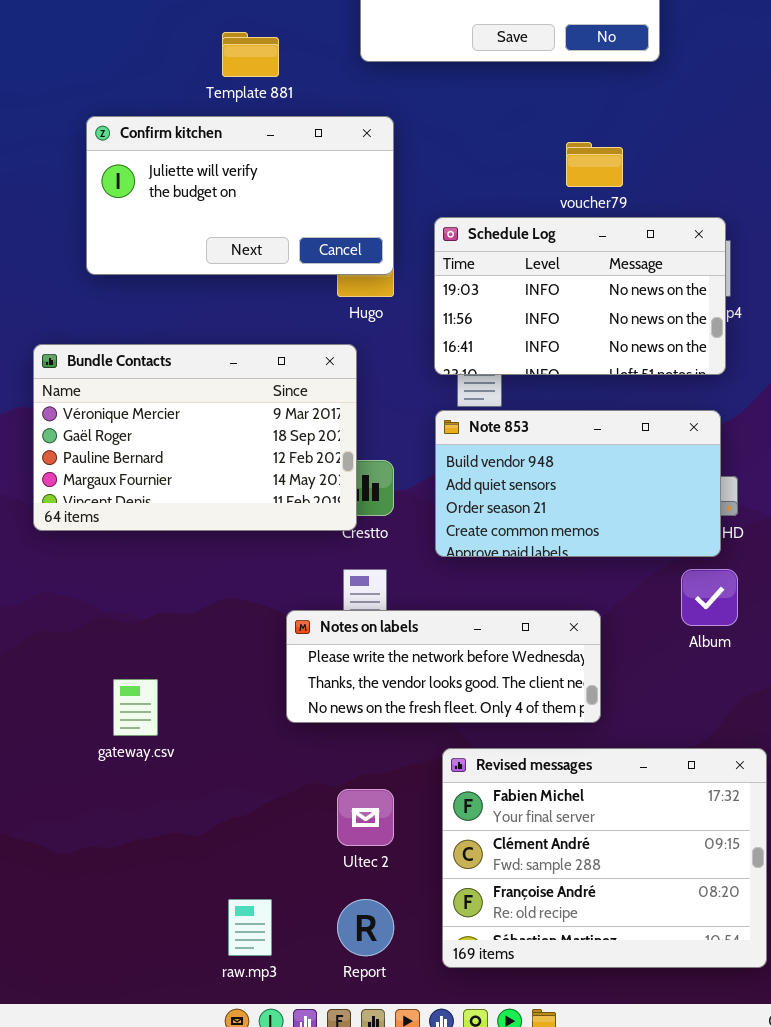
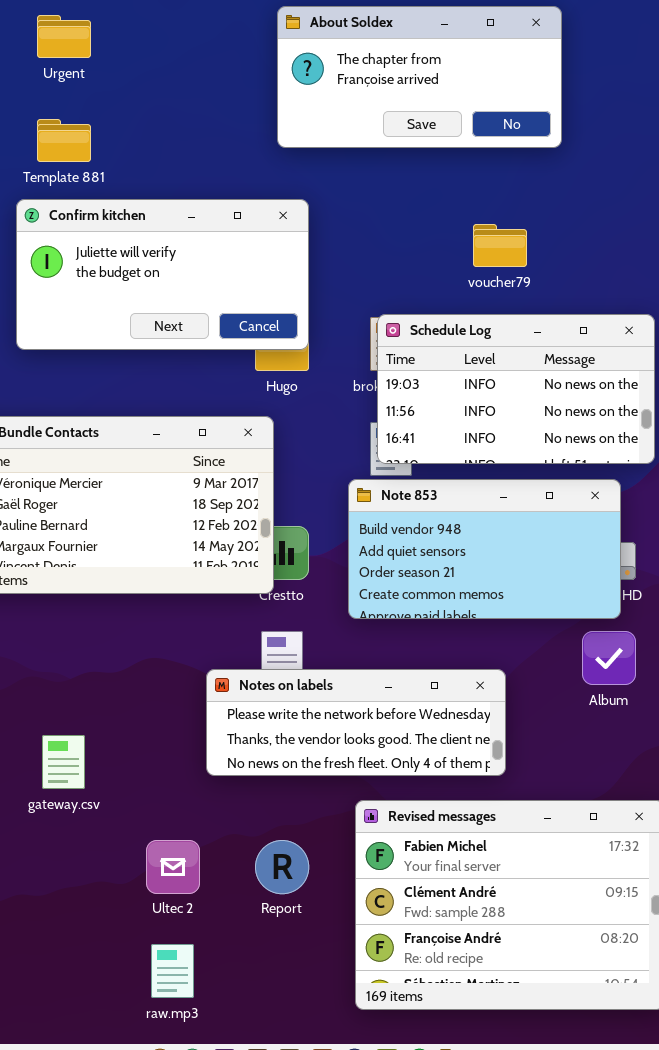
Template 881: [222,32,279,77] -> [37,119,91,162], moved
Schedule Log: [434,217,726,375] -> [377,314,655,464], moved
Ultec 2: [337,789,394,846] -> [146,840,200,894], moved
Report: [337,899,394,956] -> [255,840,309,894], moved

